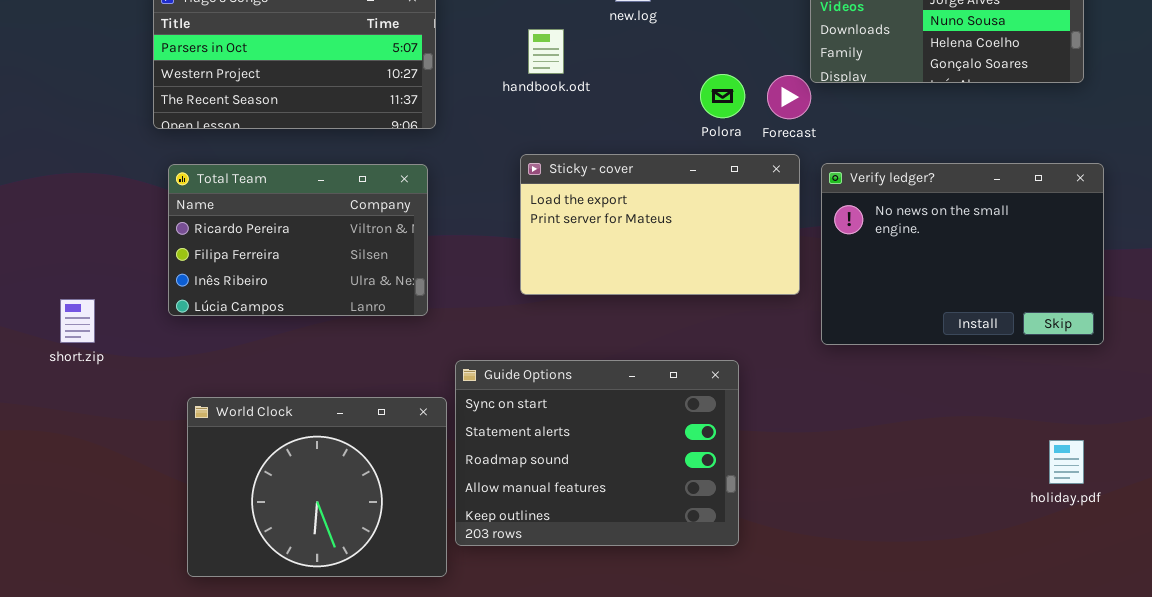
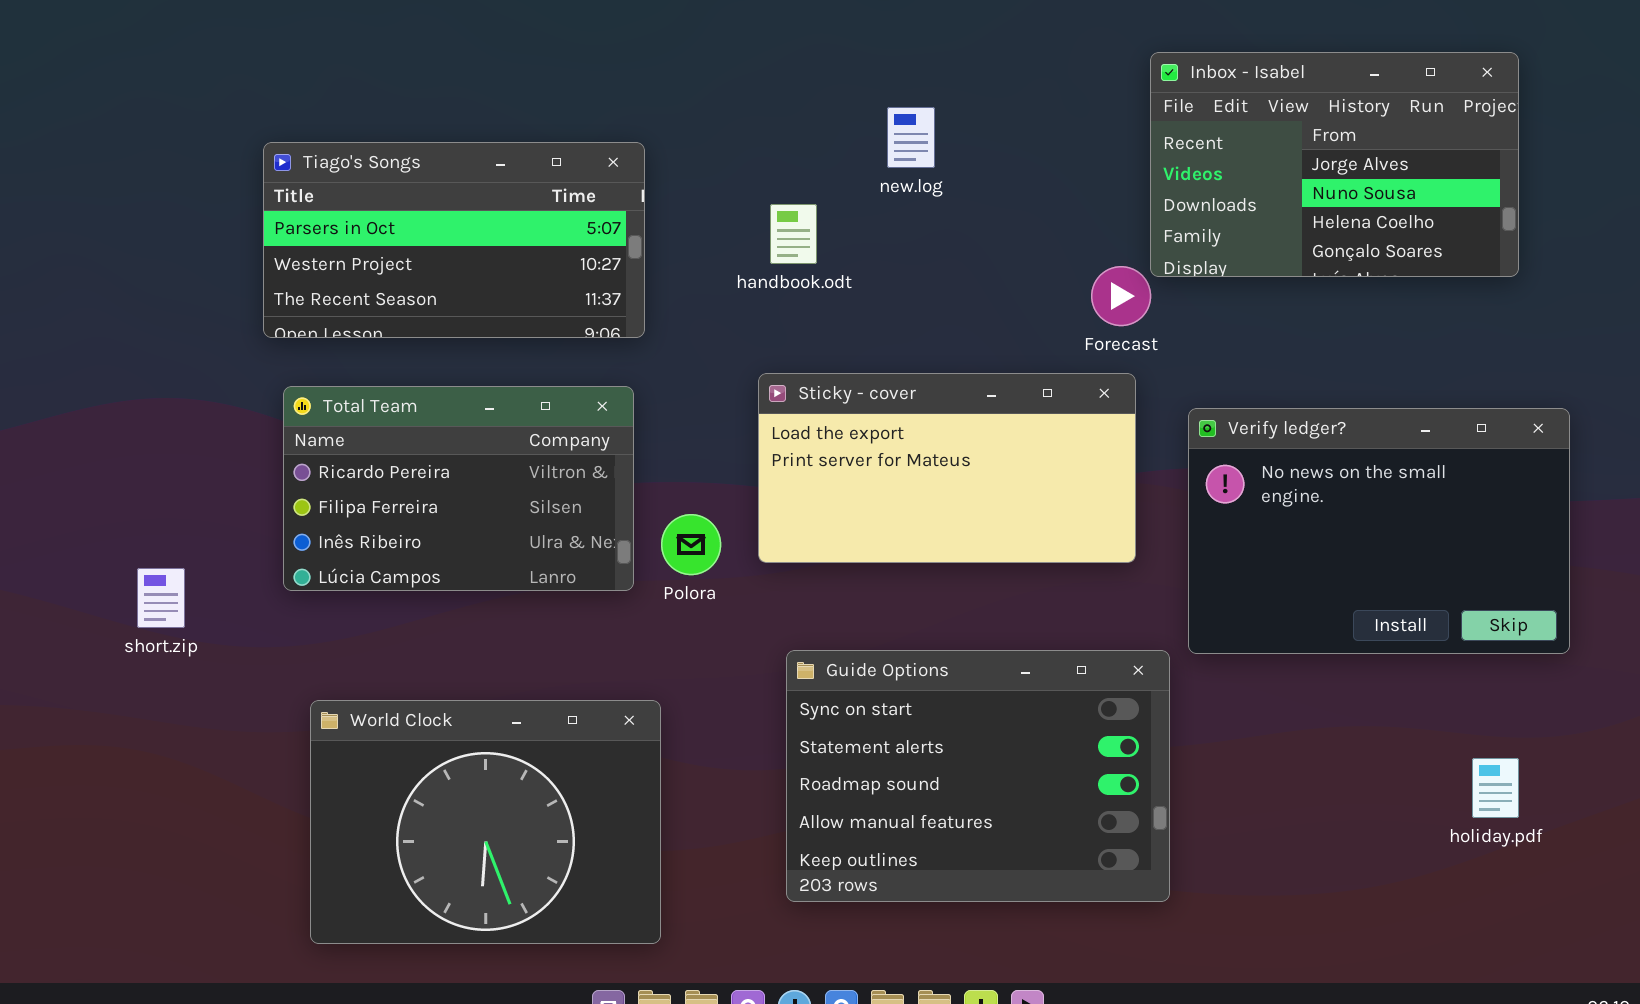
Polora: [700,74,745,118] -> [661,514,721,575], moved
Verify ledger?: [821,163,1104,345] -> [1188,408,1570,654], moved
Guide Options: [455,360,739,546] -> [786,650,1170,902], moved

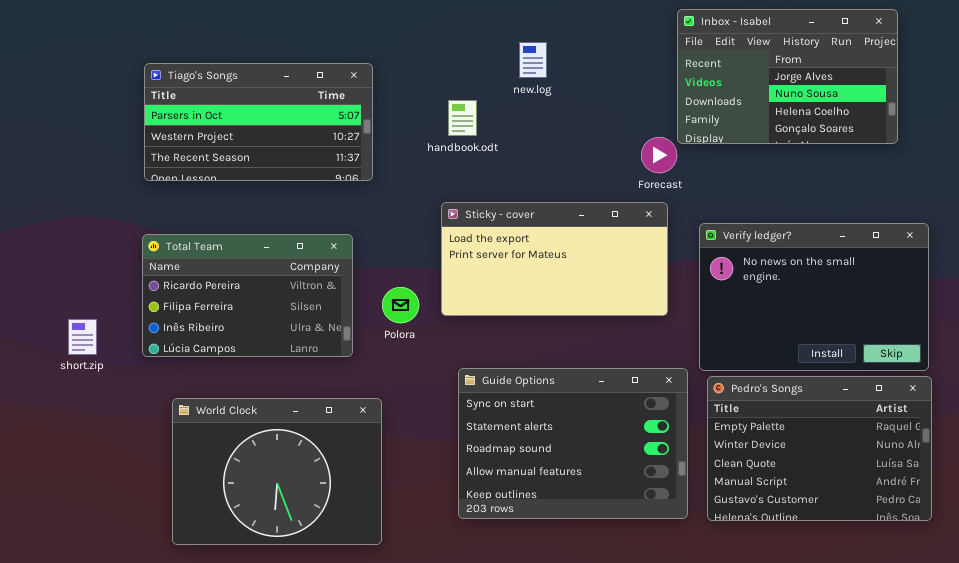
Total Team: [283,386,634,591] -> [142,234,353,357], moved
Pedro's Songs: none -> [707,376,932,521], opened

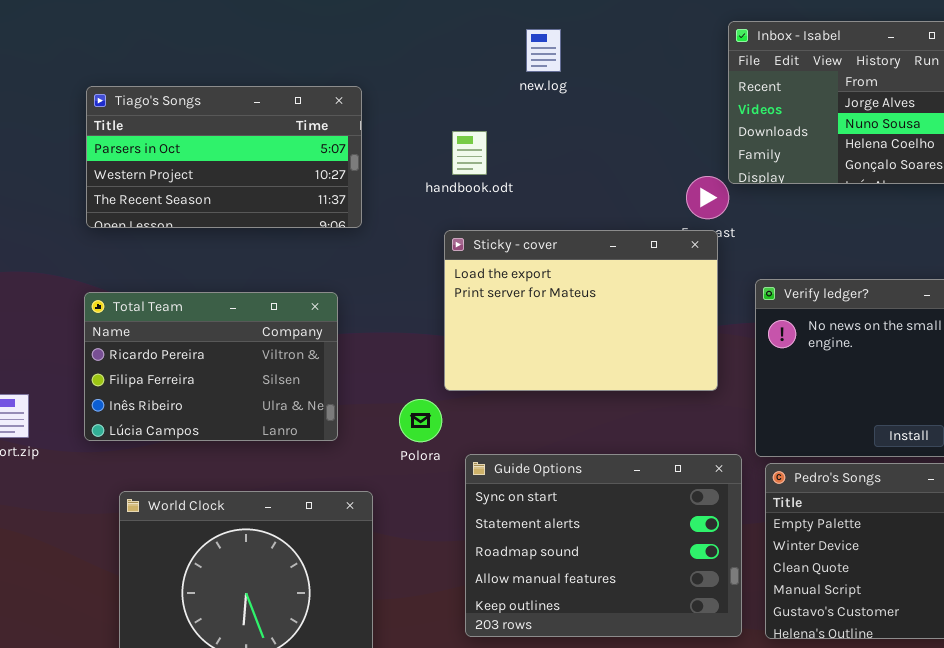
new.log: [519,42,547,78] -> [526,29,561,72], moved
Sticky - cover: [441,202,668,316] -> [444,230,718,391], resized
Polora: [382,287,419,323] -> [399,399,442,442], moved

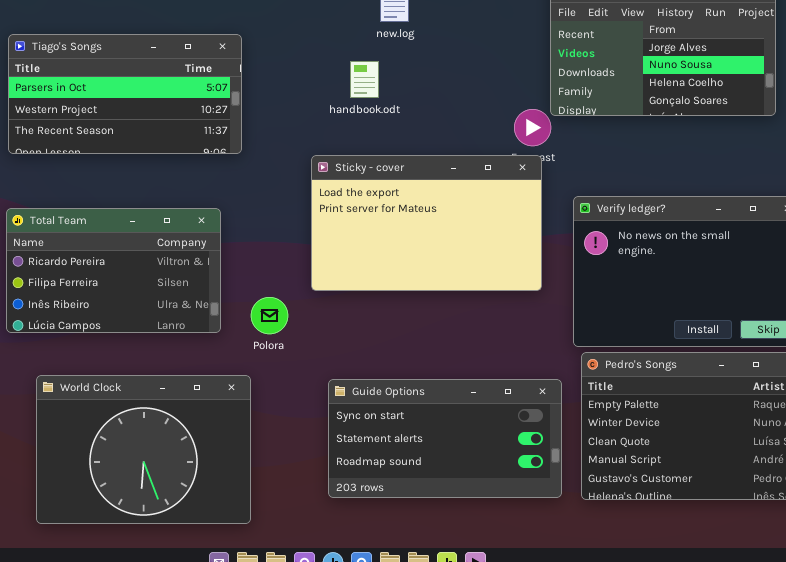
handbook.odt: [452,131,487,175] -> [350,61,379,98], moved
Polora: [399,399,442,442] -> [251,297,288,334], moved
Guide Options: [465,454,742,637] -> [328,379,562,498], resized

